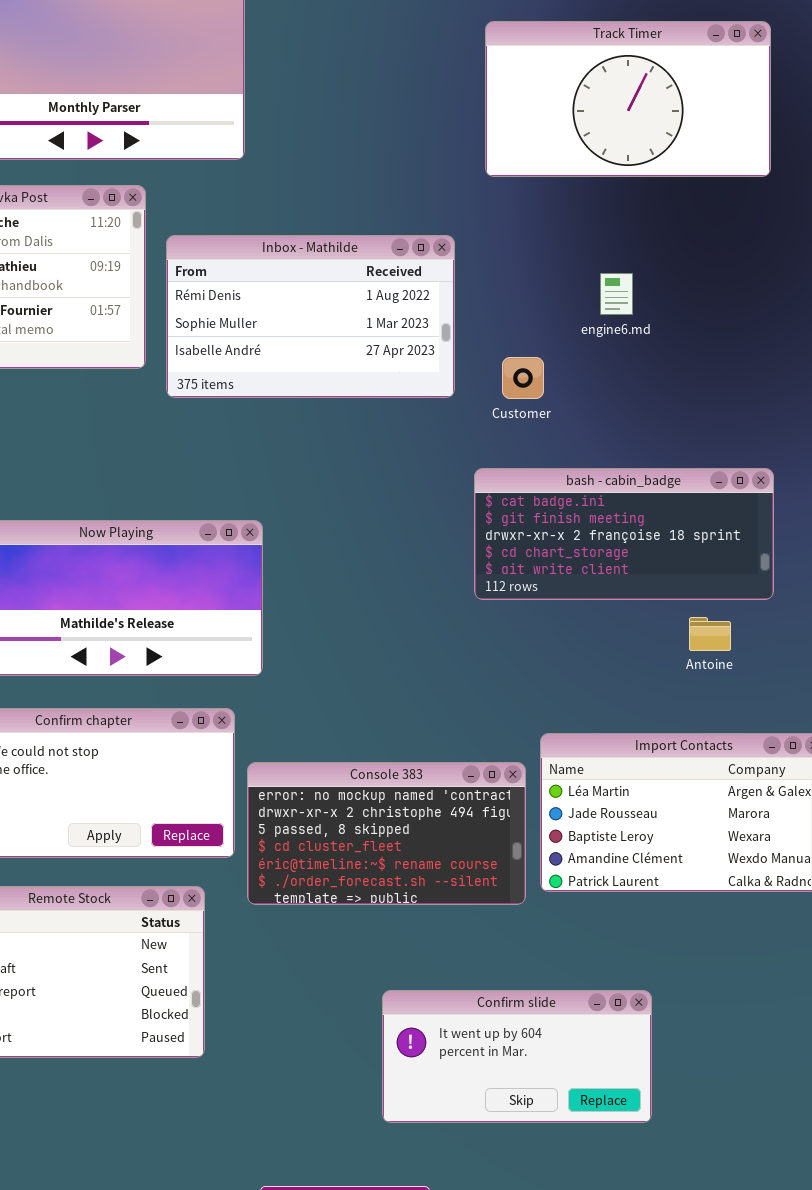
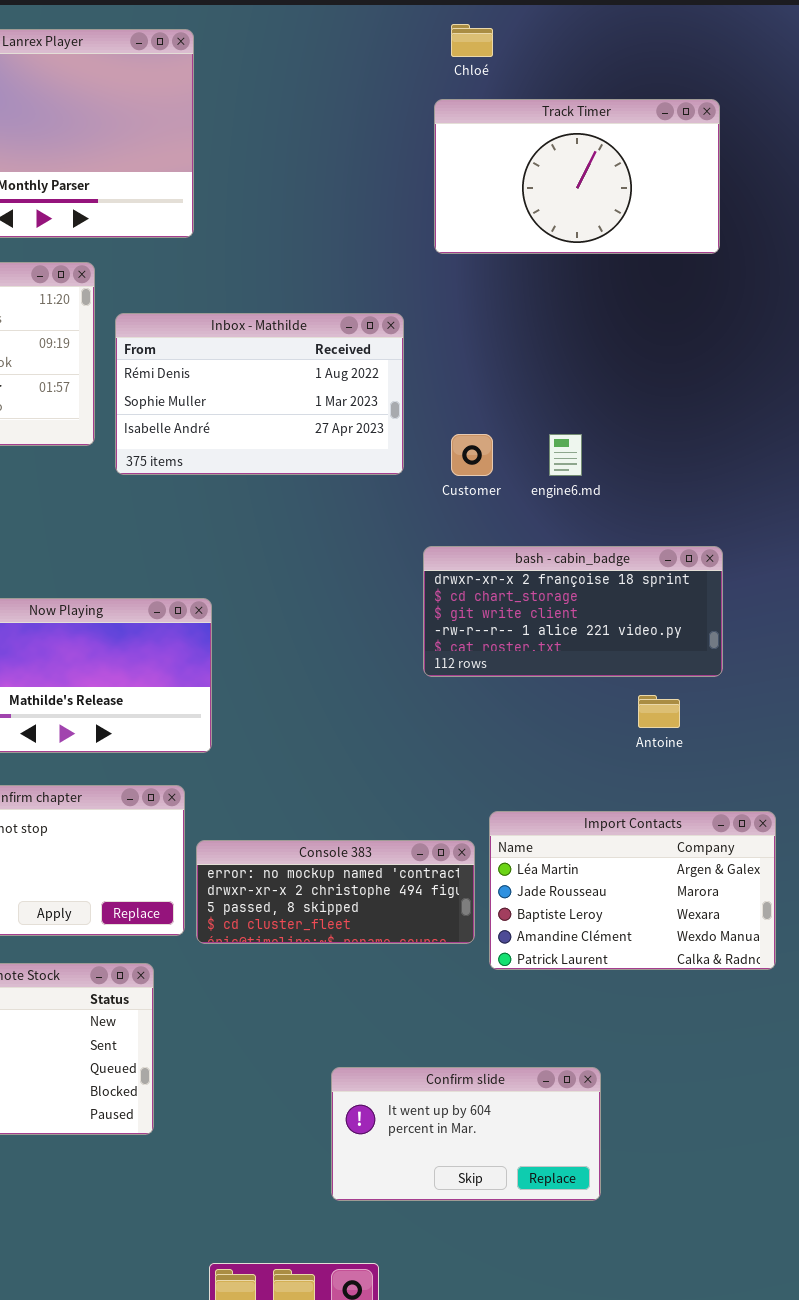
engine6.md: [600,273,633,315] -> [549,434,582,476], moved
bash - cabin_badge: [474,468,774,600] -> [423,546,723,677], scrolled down 2 rows
Console 383: [247,762,526,905] -> [196,840,475,944], resized

